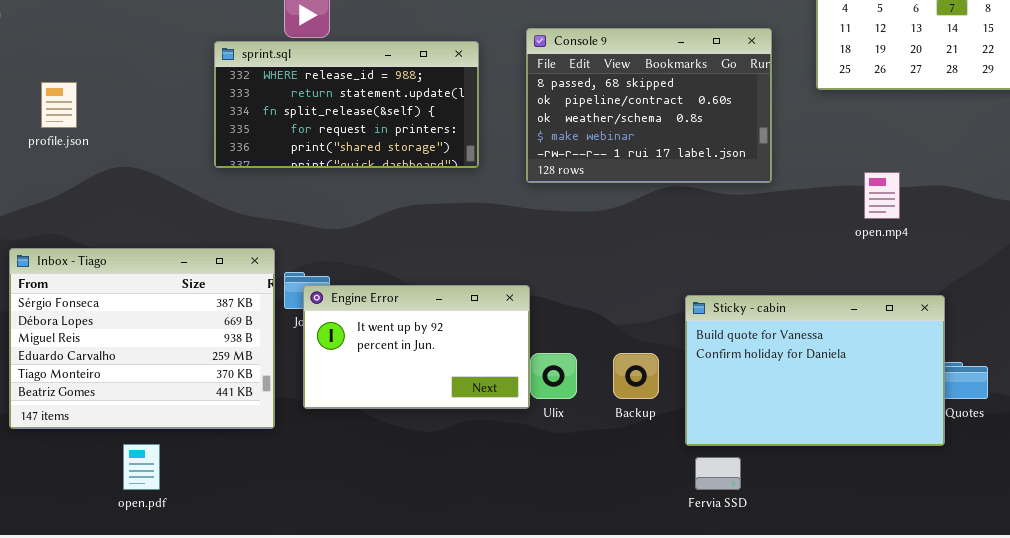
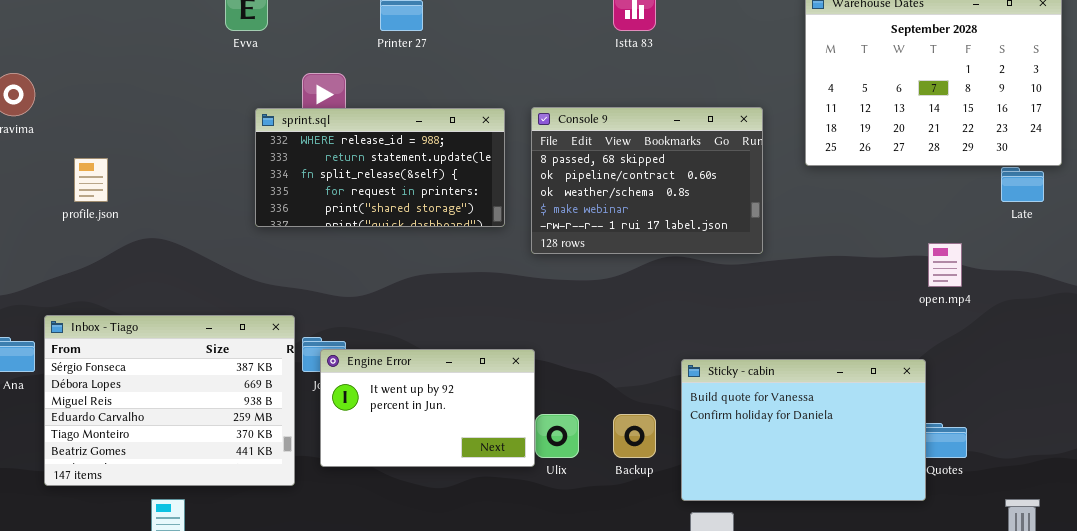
sprint.sql: [214,41,479,168] -> [255,108,505,227], moved
open.mp4: [864,172,900,219] -> [928,243,962,287], moved

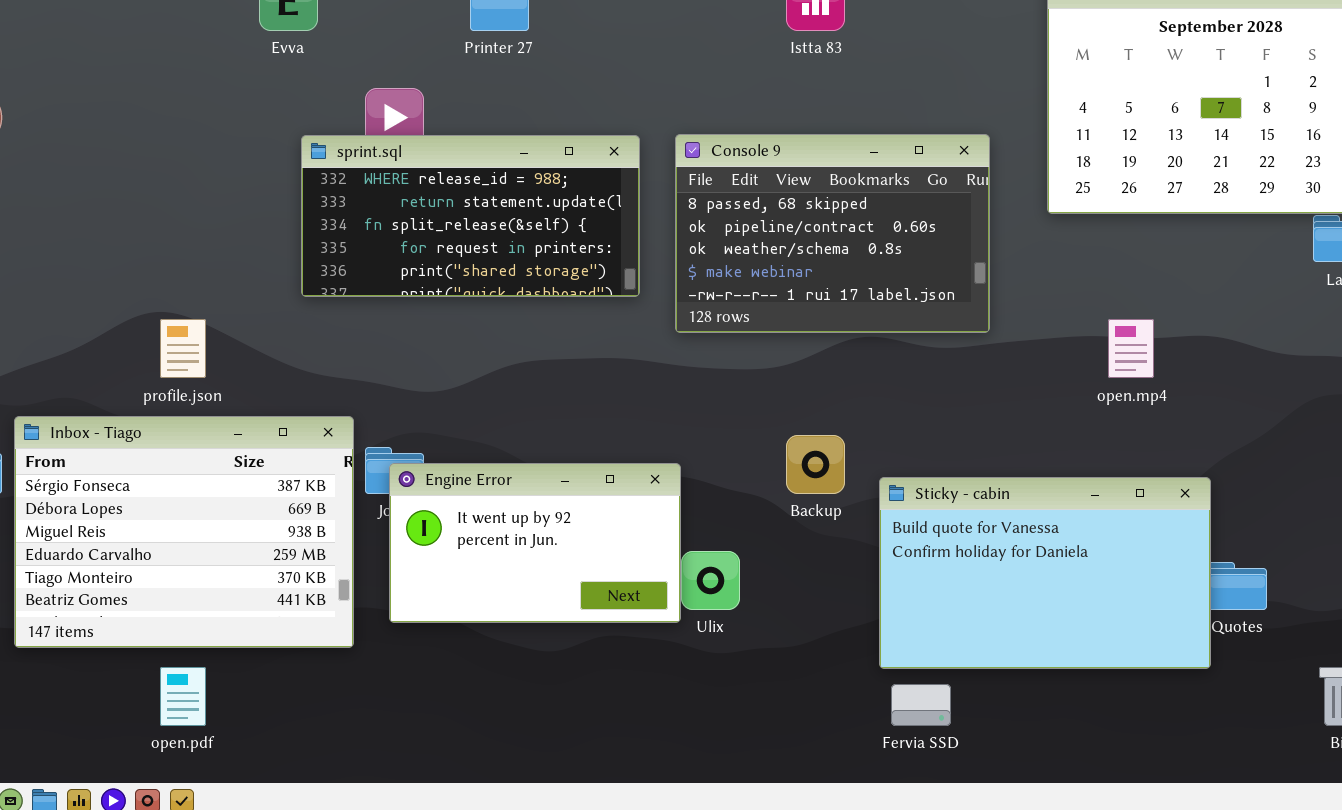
profile.json: [74,158,108,202] -> [160,319,206,378], moved
open.mp4: [928,243,962,287] -> [1108,319,1154,378], moved
Backup: [613,414,656,458] -> [786,435,845,494], moved

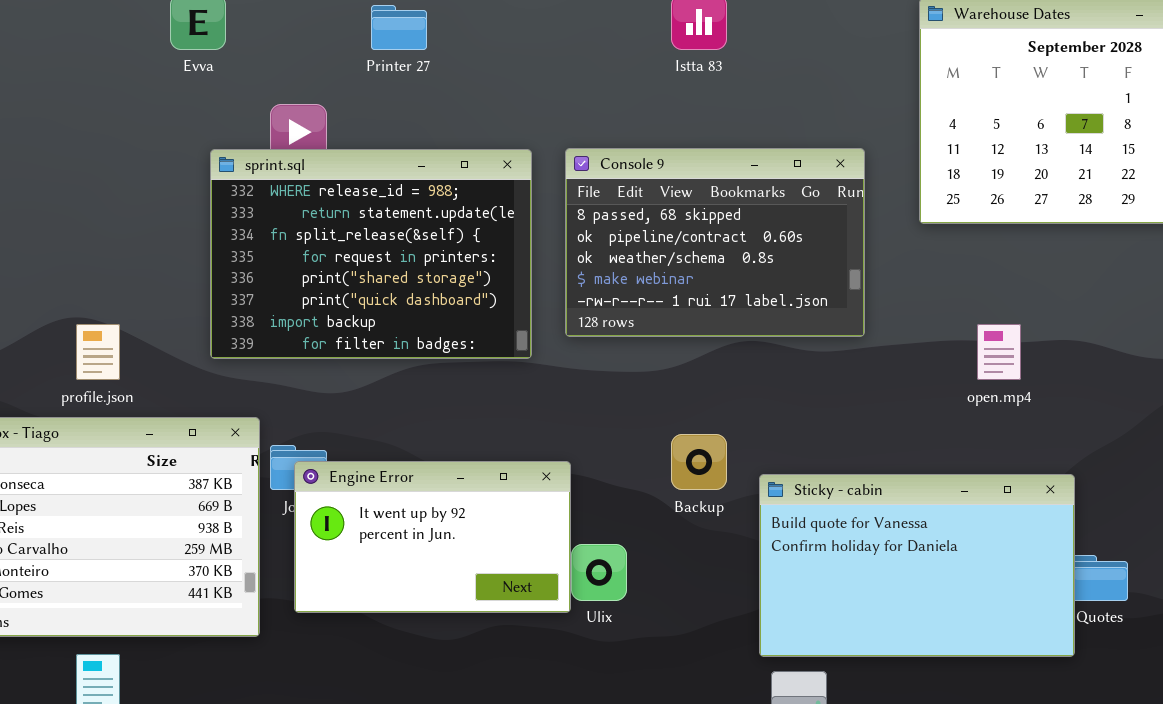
sprint.sql: [301,135,640,297] -> [210,149,532,359], resized

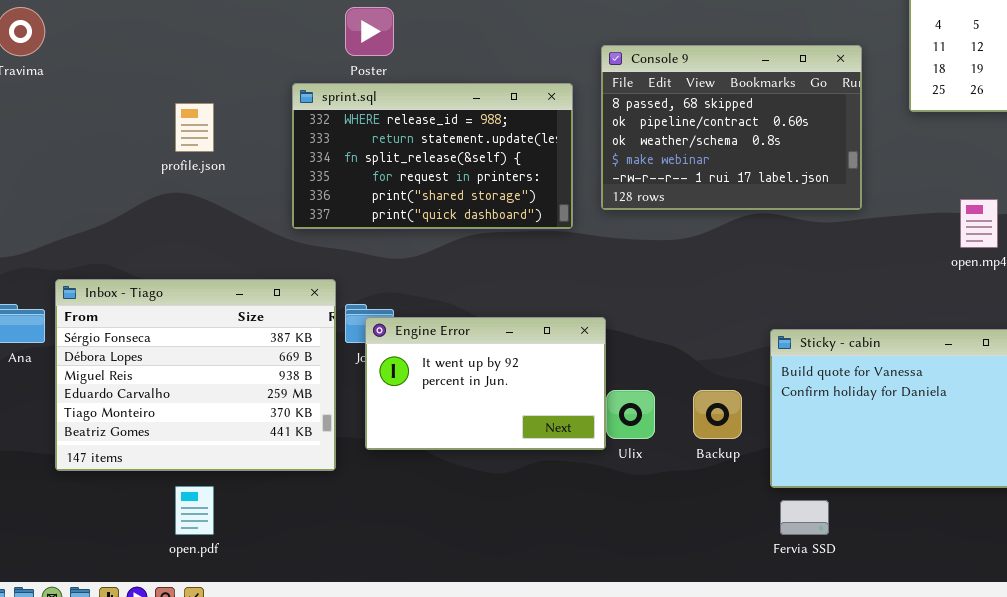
sprint.sql: [210,149,532,359] -> [292,83,573,229], resized
profile.json: [76,324,120,380] -> [175,103,214,152], moved
Backup: [671,434,727,490] -> [693,390,742,439], moved

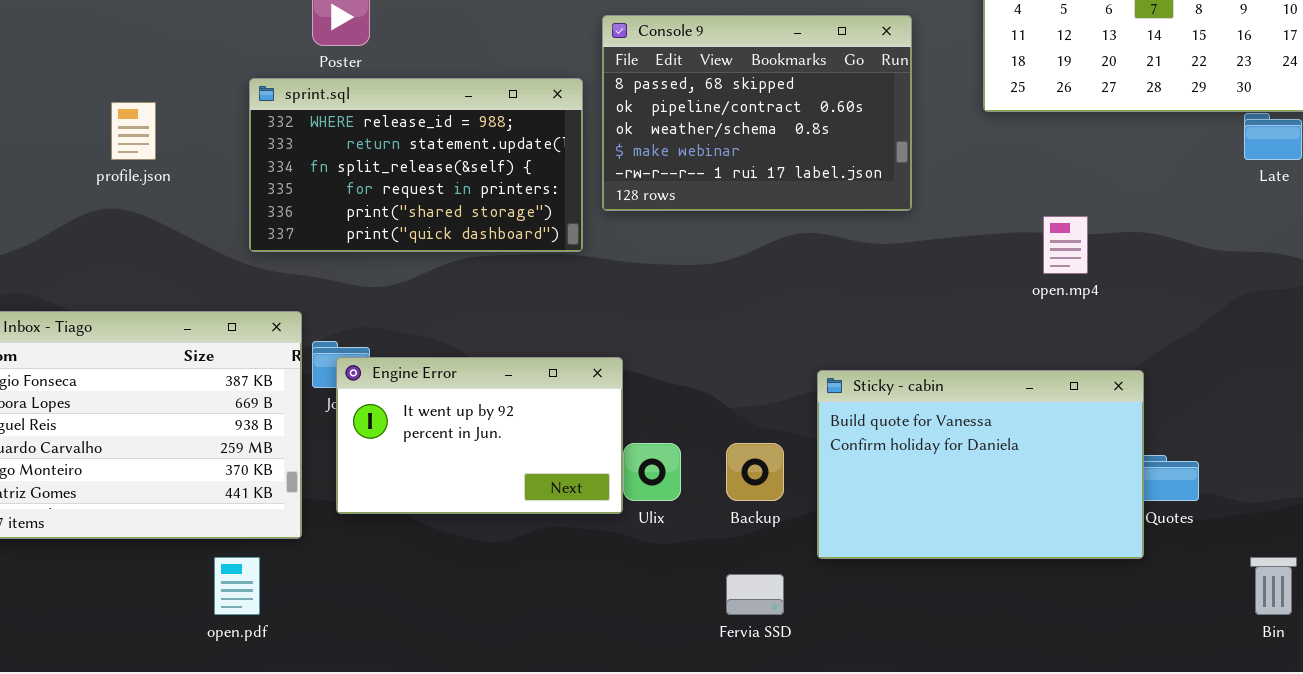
Console 9: [601,45,862,210] -> [602,15,912,211], moved
open.pdf: [175,486,214,535] -> [214,557,260,615], moved
Fervia SSD: [780,500,829,535] -> [726,574,784,615], moved

